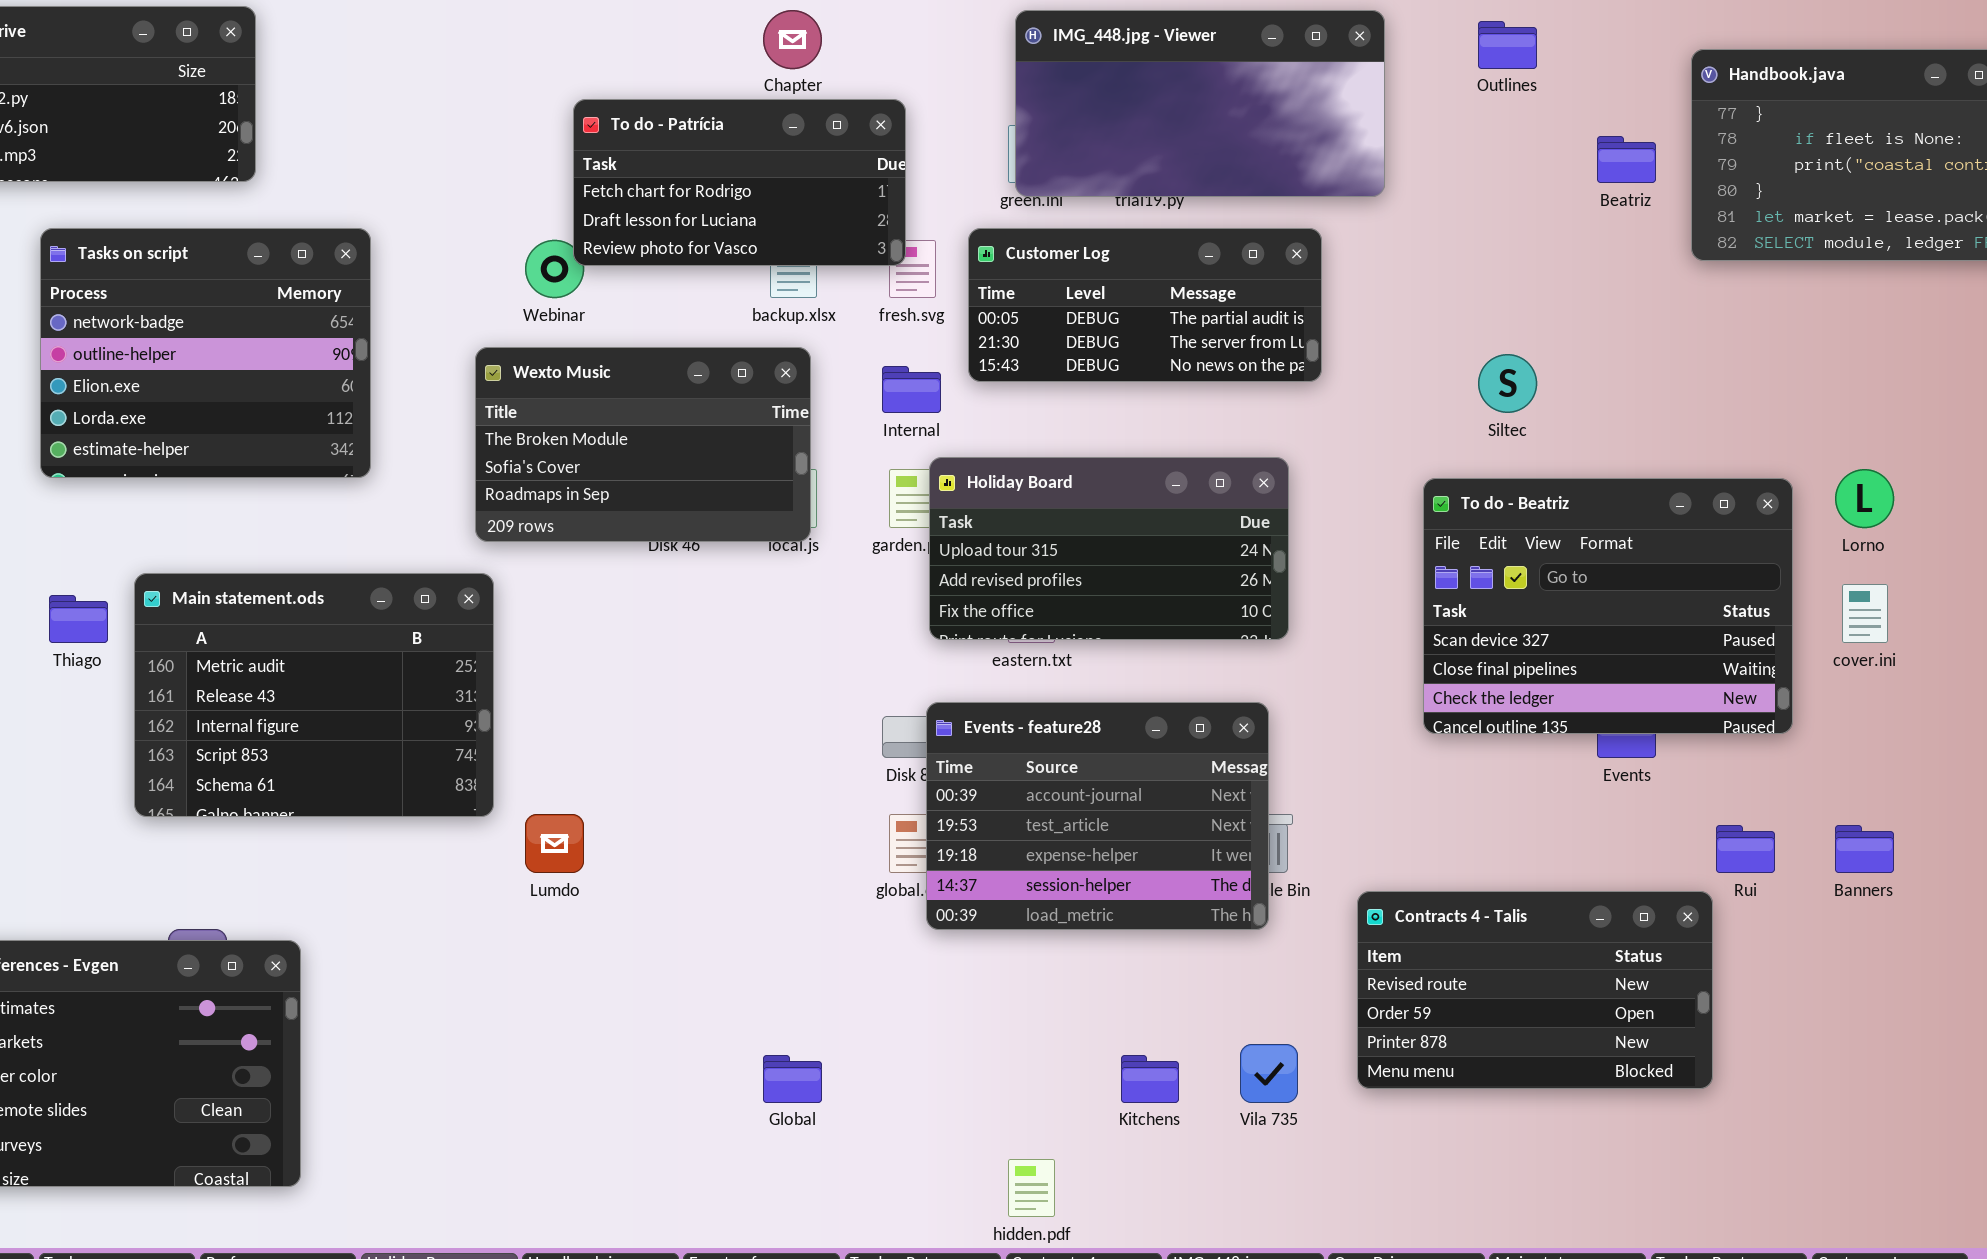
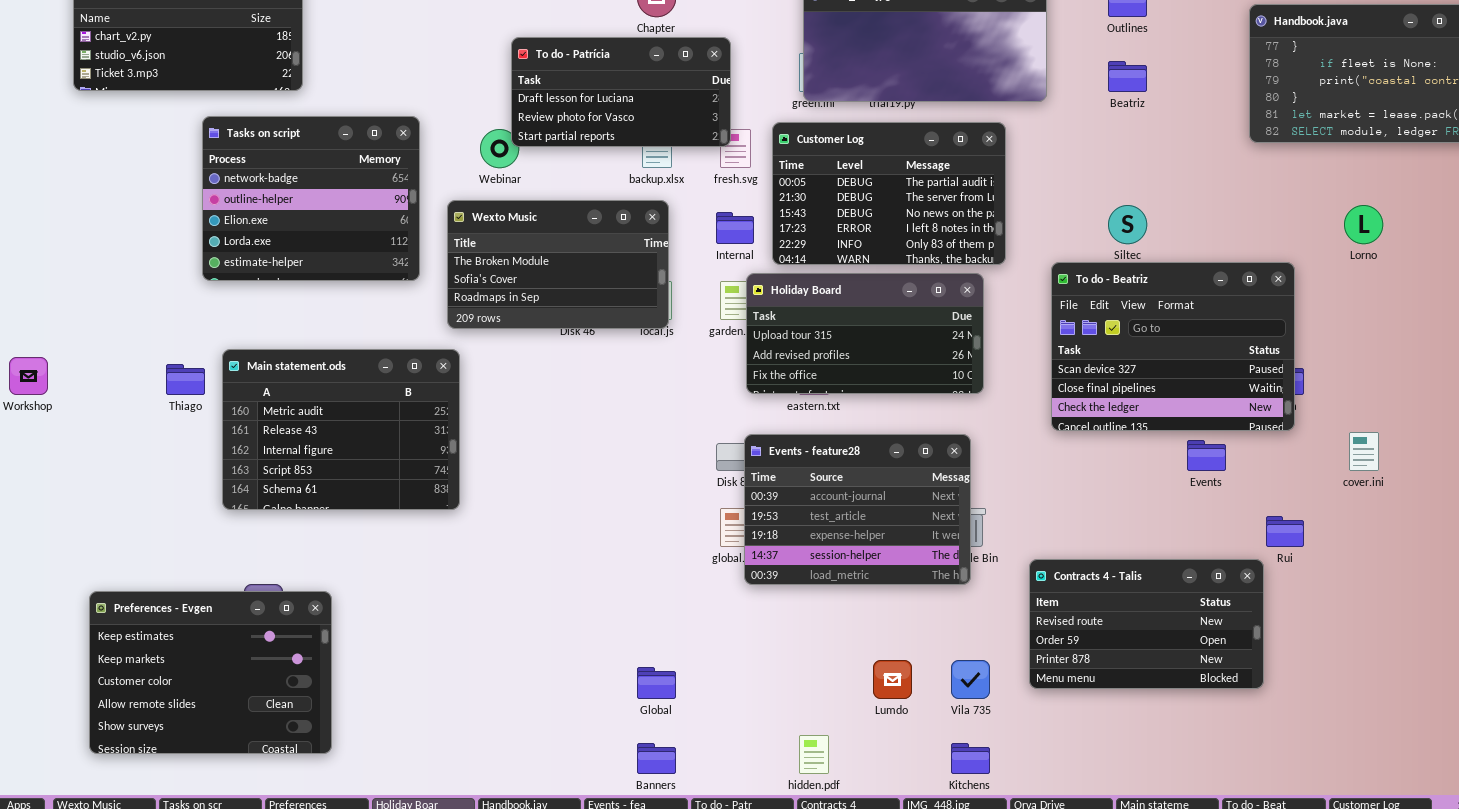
To do - Patrícia: [573,99,906,266] -> [511,37,731,147], scrolled down 1 row
Beatriz: [1597,136,1656,183] -> [1108,61,1147,92], moved
Tasks on script: [40,228,371,478] -> [202,116,420,281], moved
Customer Log: [968,228,1322,382] -> [772,122,1006,265], resized
Lorno: [1835,469,1894,528] -> [1344,205,1383,244], moved
To do - Beatriz: [1423,478,1793,734] -> [1051,262,1295,431], moved
cover.ini: [1842,584,1888,643] -> [1349,432,1379,471], moved
Lumdo: [525,814,584,873] -> [873,660,912,699], moved
Banners: [1835,825,1894,873] -> [637,743,676,774], moved
Kitchens: [1121,1055,1179,1103] -> [951,743,990,774], moved

